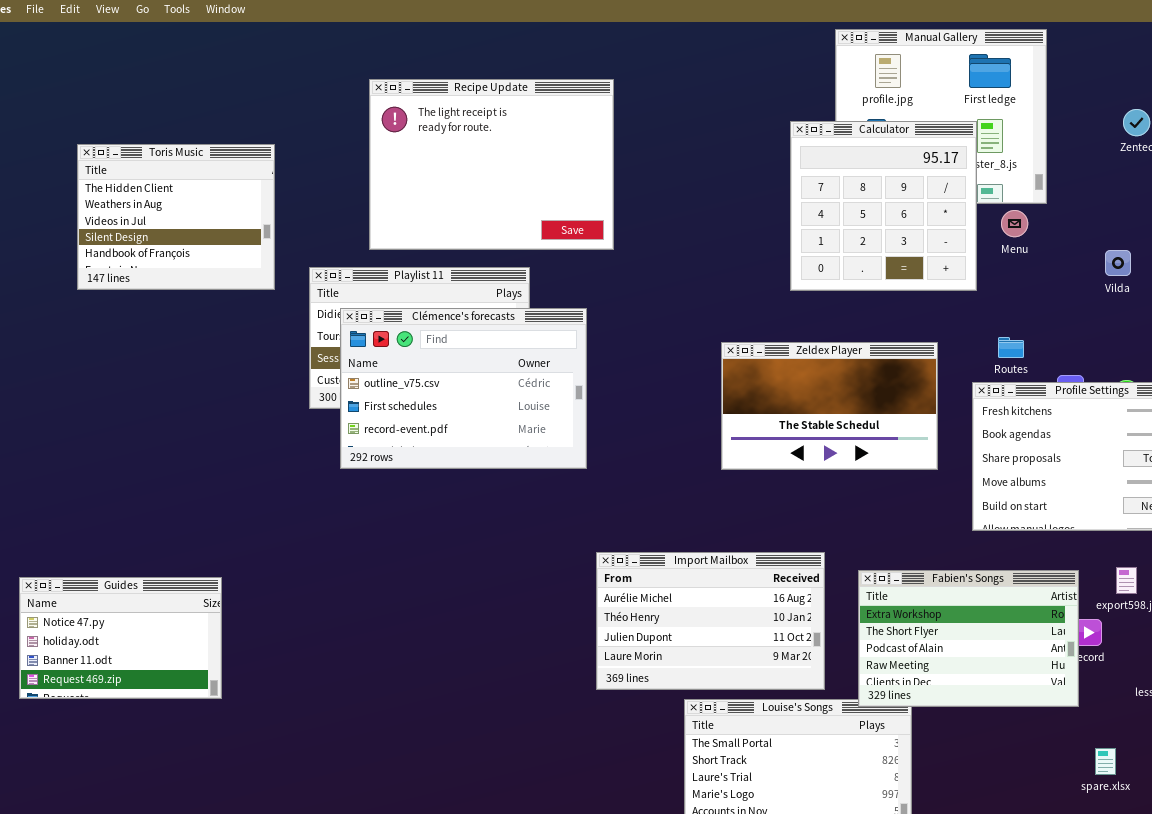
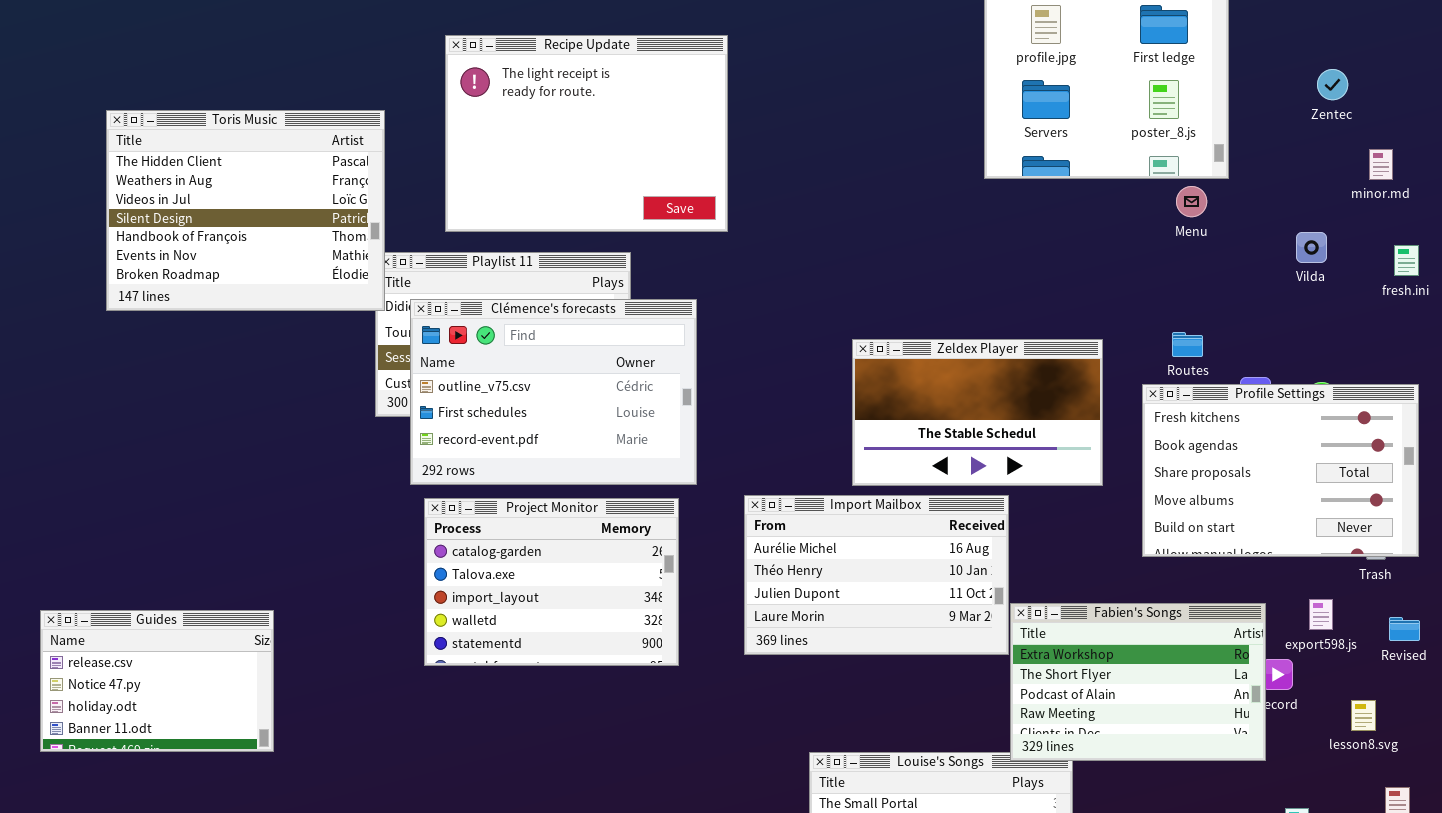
Calculator: [790,121,977,291] -> none, closed
Toris Music: [77,144,275,290] -> [106,110,385,311], resized
Project Monitor: none -> [424,498,679,666], opened
Import Mailbox: [596,552,825,690] -> [744,495,1009,655], moved
Guides: [19,577,222,699] -> [40,610,274,752], scrolled up 1 row

